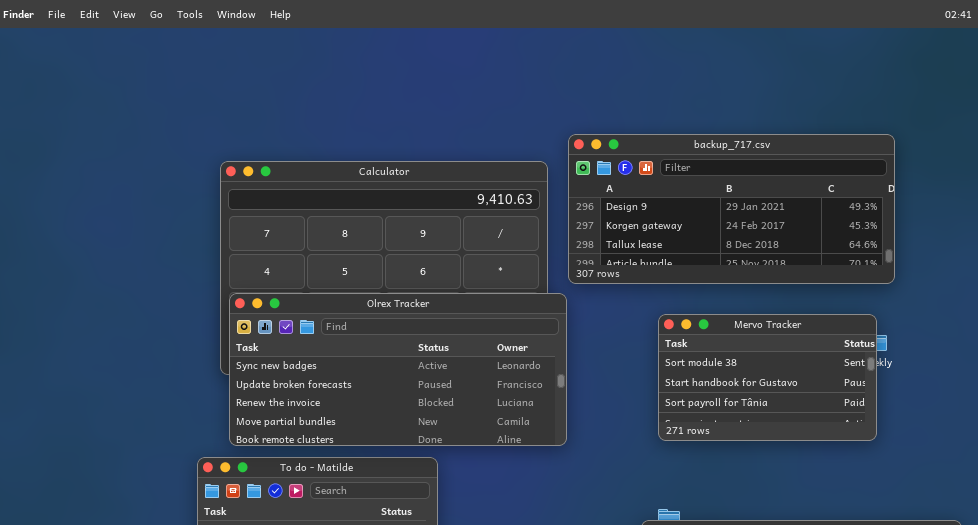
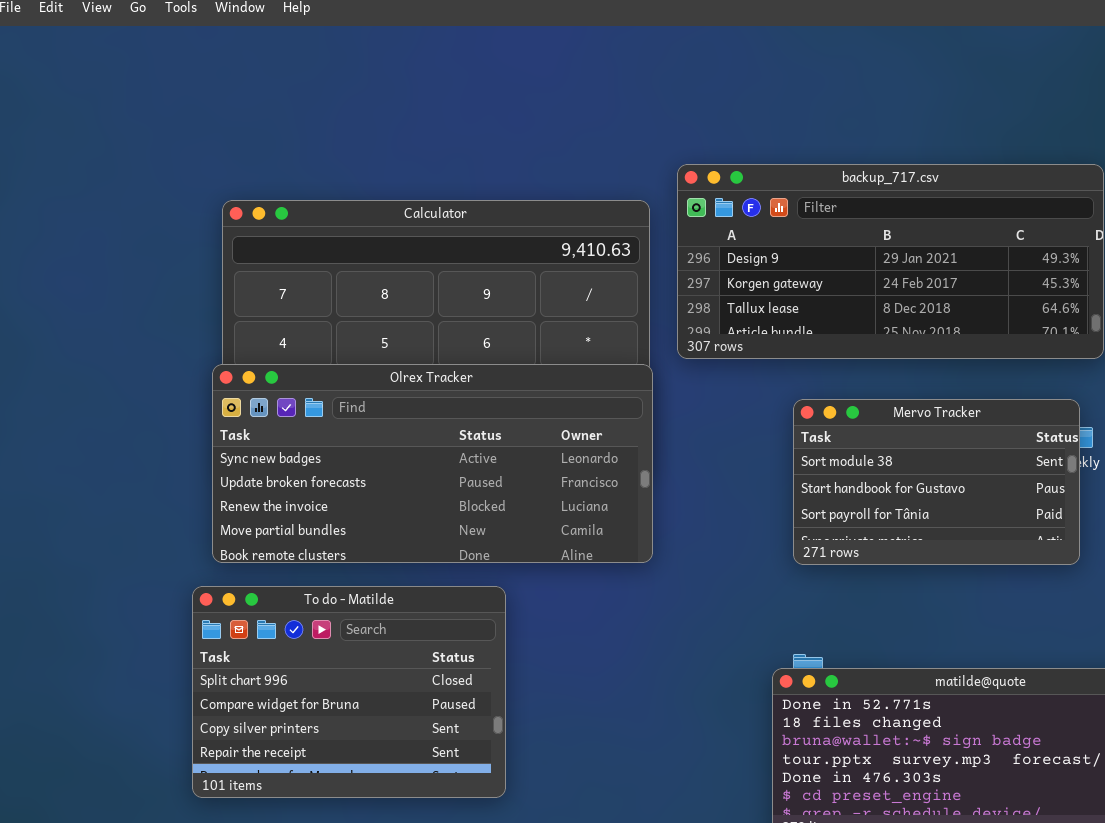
Olrex Tracker: [229,293,567,446] -> [212,364,653,563], moved

